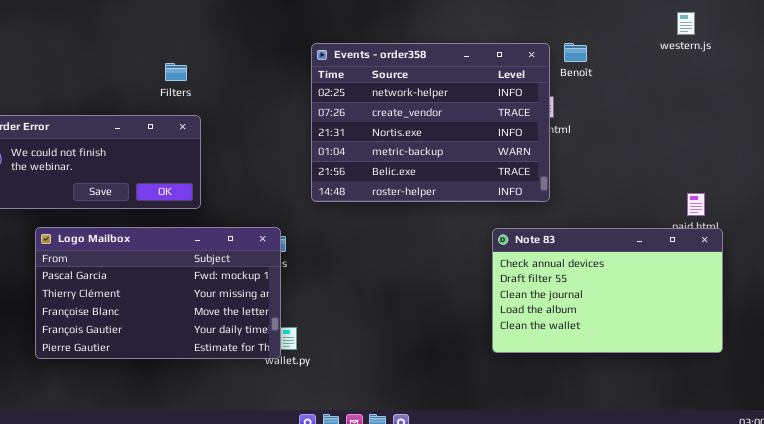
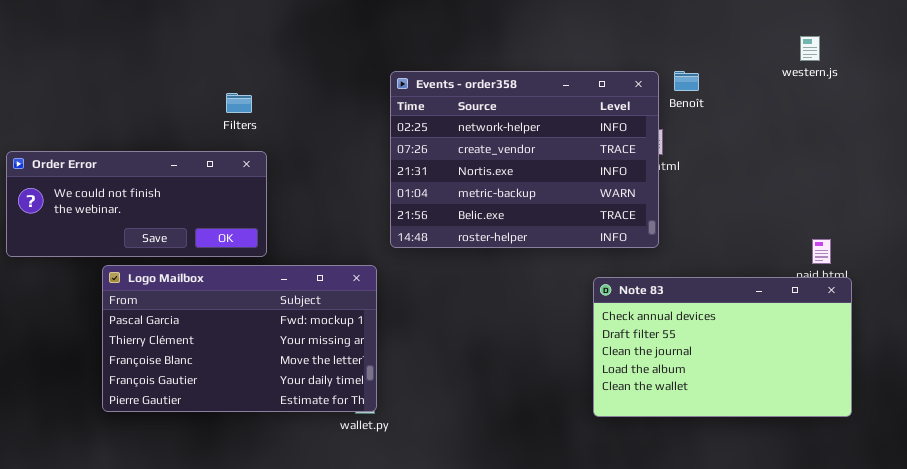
Logo Mailbox: [35,227,281,359] -> [102,265,377,412], moved

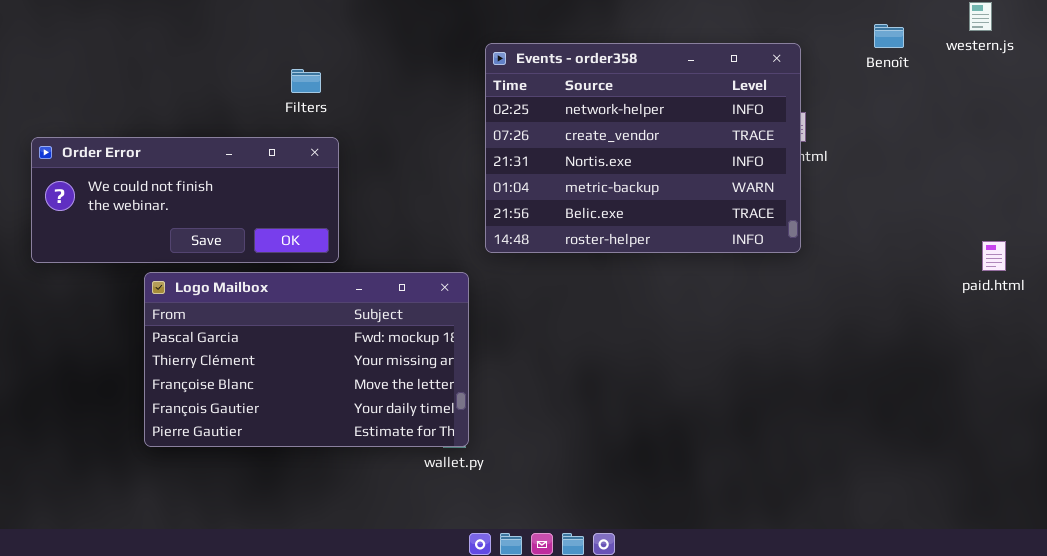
Benoît: [674,71,699,91] -> [874,24,904,48], moved
Note 83: [593,277,852,417] -> none, closed

